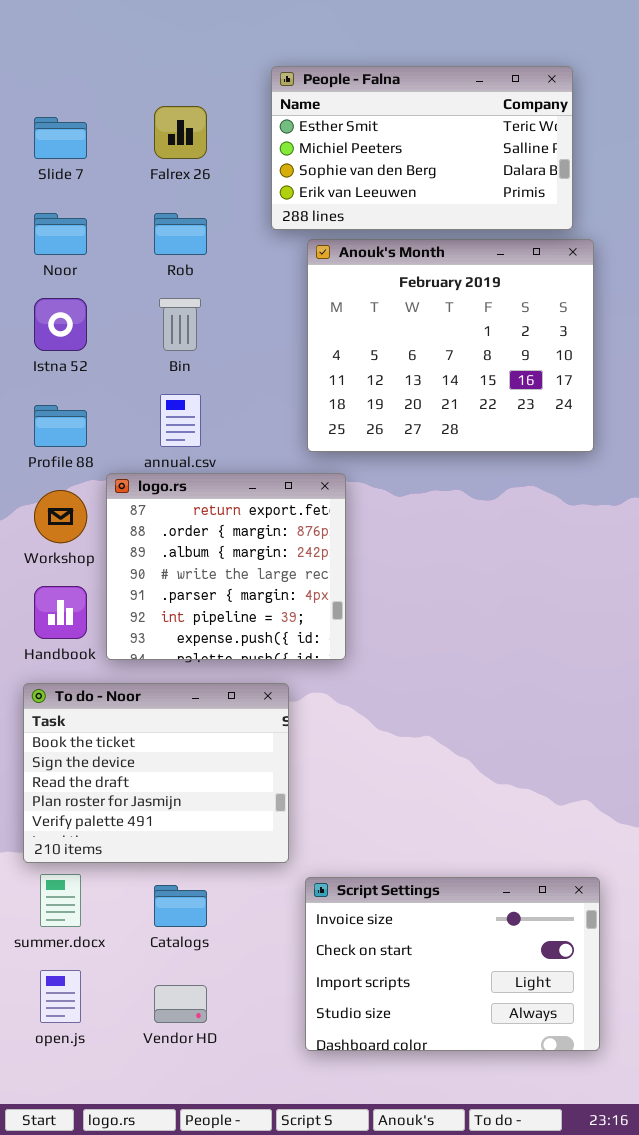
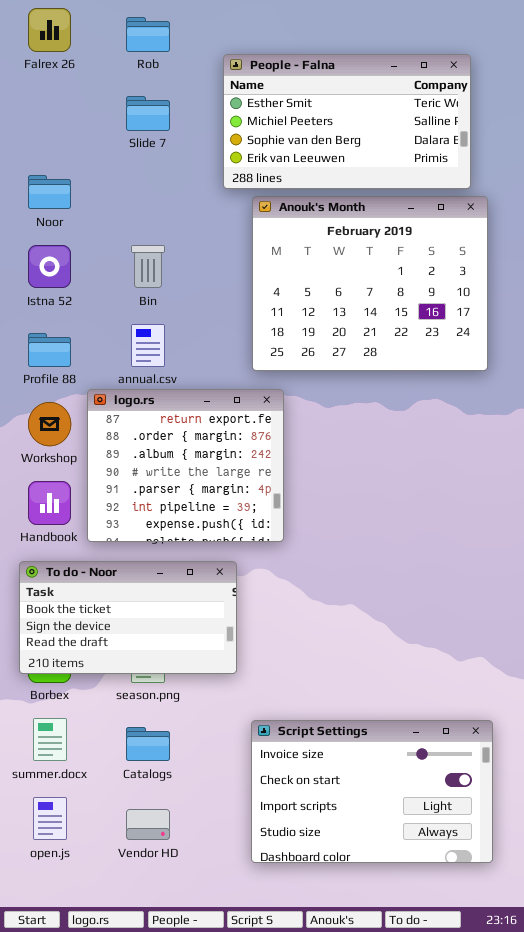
Falrex 26: [154,106,207,159] -> [28,8,71,52], moved
Slide 7: [34,117,87,159] -> [126,96,170,131], moved
Rob: [154,213,207,255] -> [126,17,170,52], moved
To do - Noor: [23,683,289,863] -> [19,561,237,674], resized

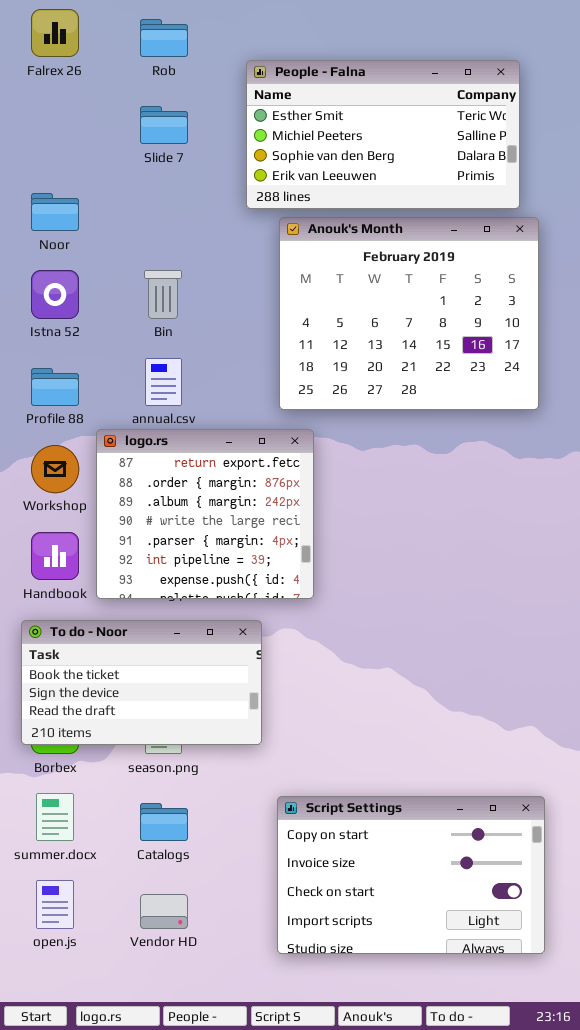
Script Settings: [251,720,493,863] -> [277,796,545,954], scrolled up 1 row

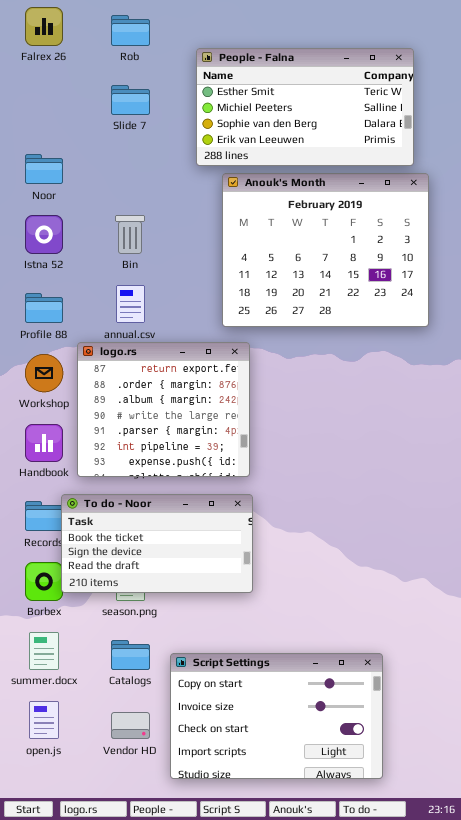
To do - Noor: [21,620,262,745] -> [61,494,253,593], moved
Script Settings: [277,796,545,954] -> [170,653,383,779], moved

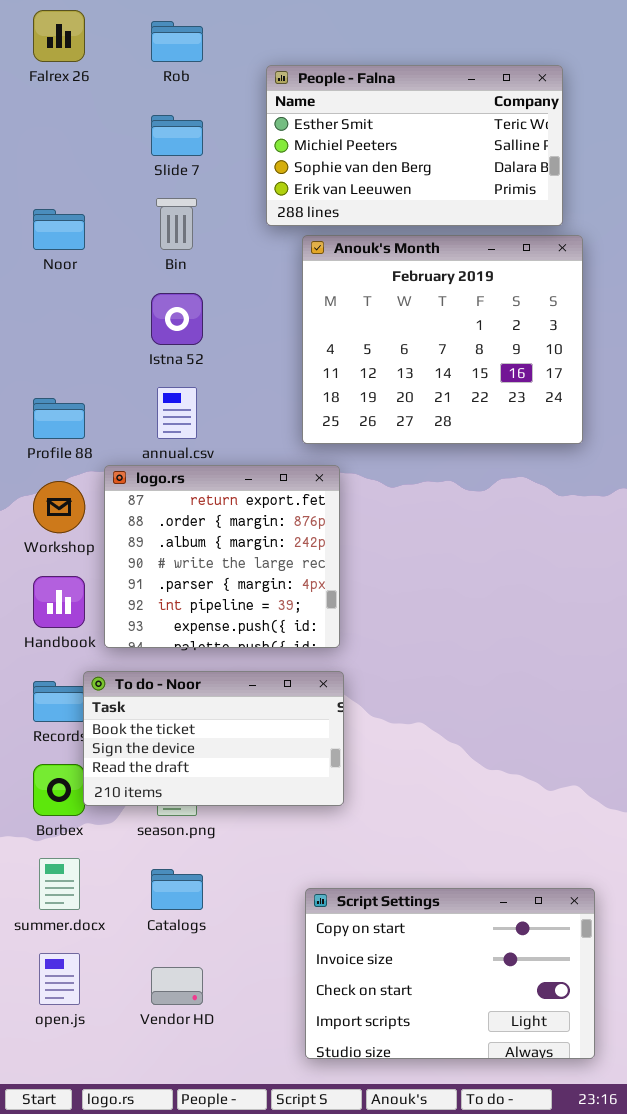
Istna 52: [25,215,63,254] -> [151,293,203,345], moved
Bin: [115,215,145,254] -> [156,198,197,250], moved
Script Settings: [170,653,383,779] -> [305,888,595,1059], moved

